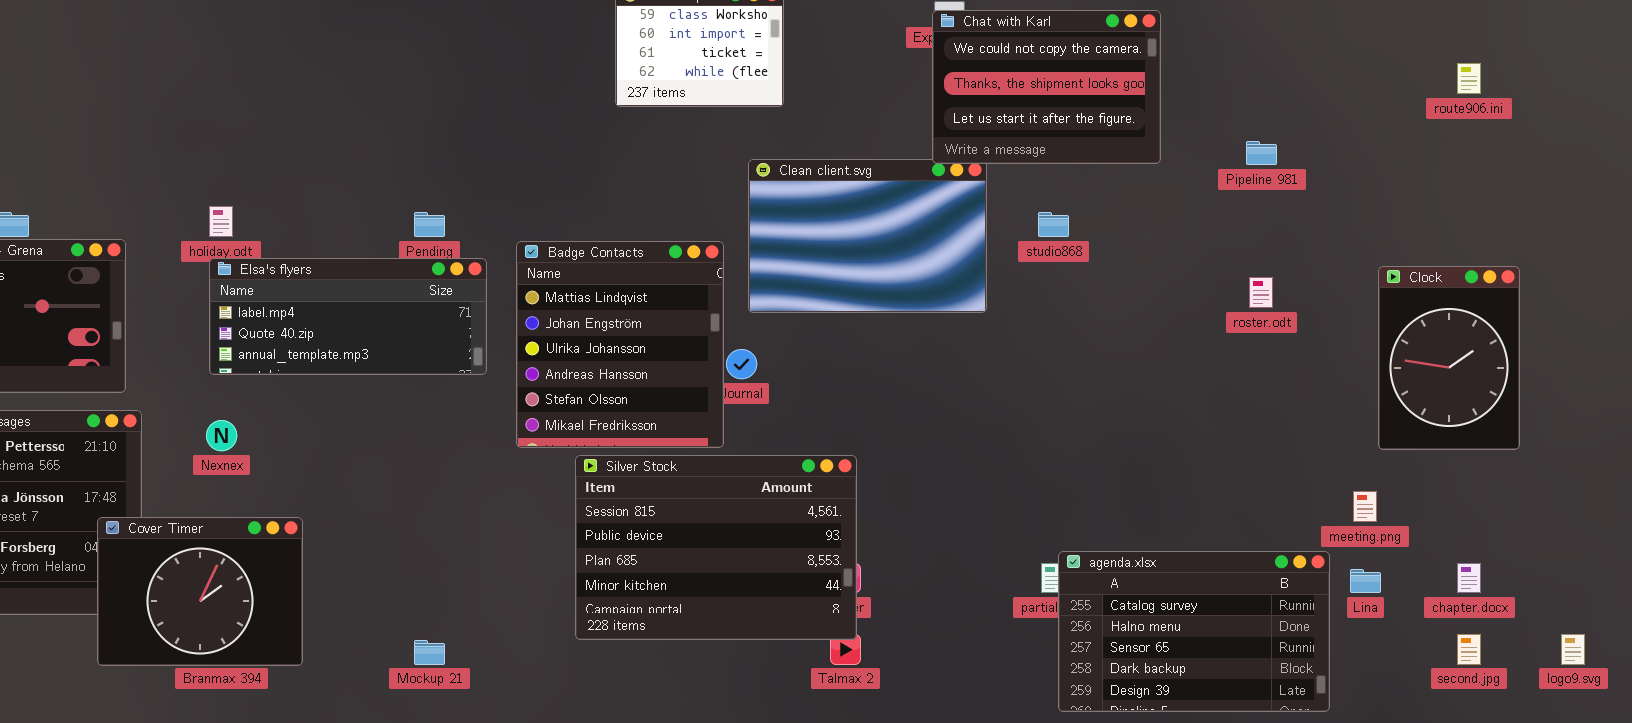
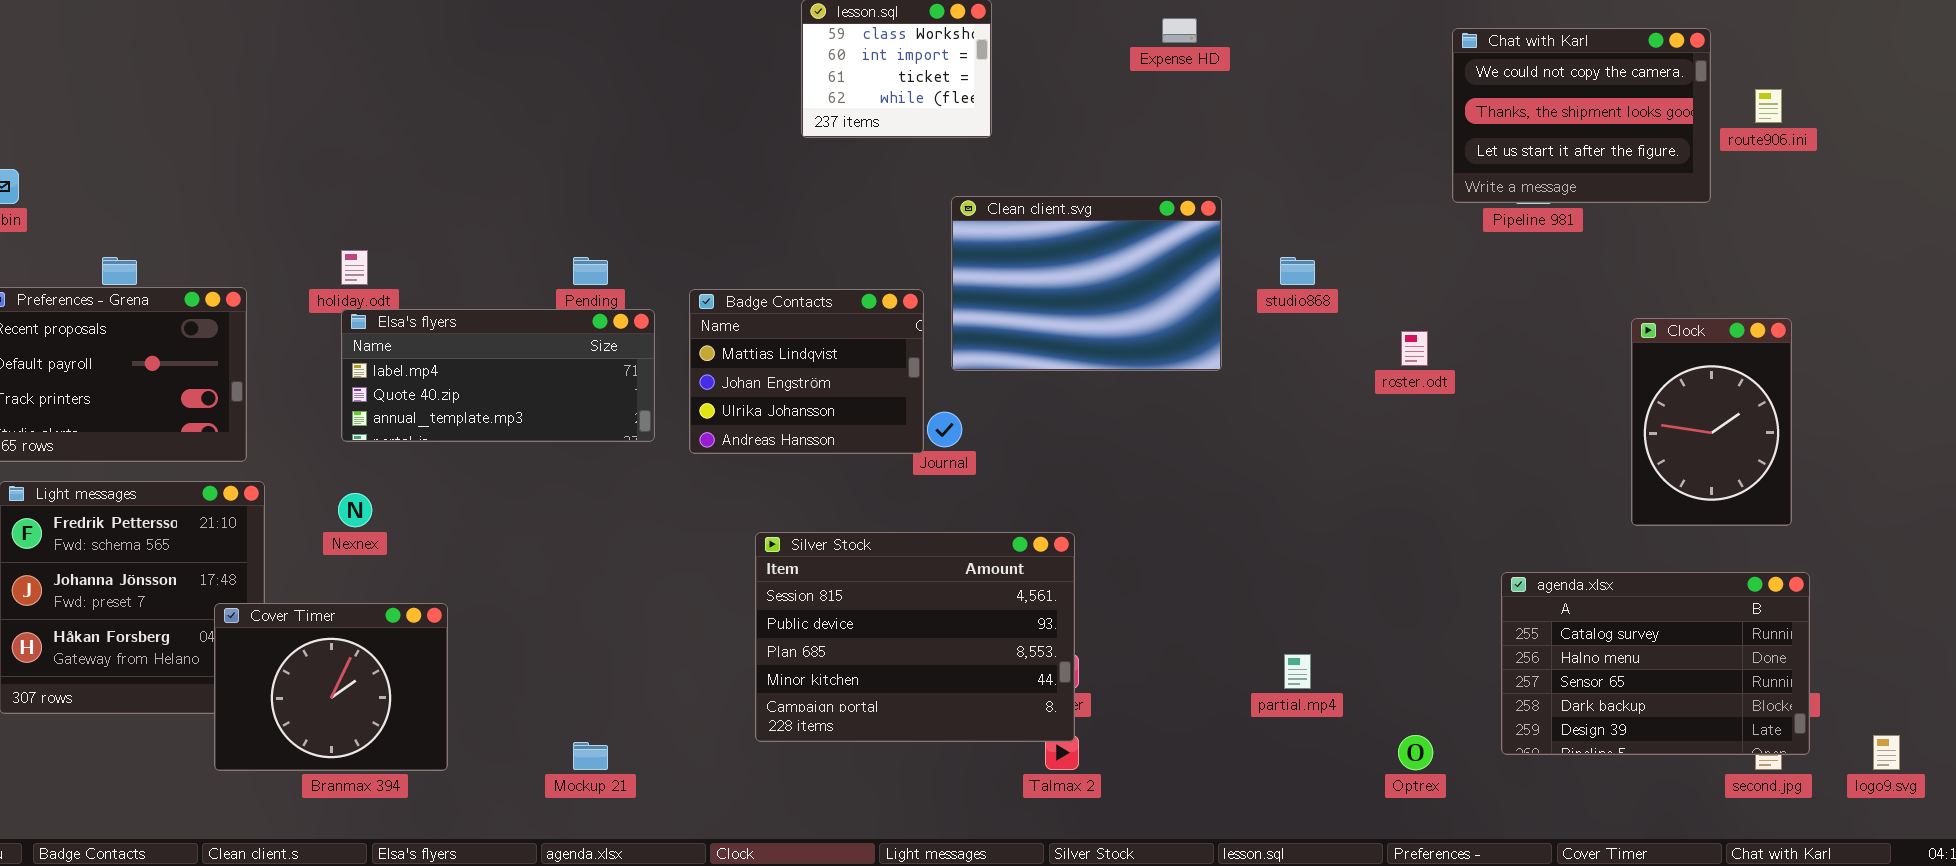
Chat with Karl: [932,10,1161,164] -> [1452,28,1711,203], moved
Badge Contacts: [516,241,724,448] -> [689,289,924,454], resized
Clock: [1378,266,1520,450] -> [1631,318,1792,526], moved
roster.odt: [1249,277,1273,308] -> [1401,331,1428,366], moved
agenda.xlsx: [1058,551,1330,712] -> [1501,572,1810,755], moved

